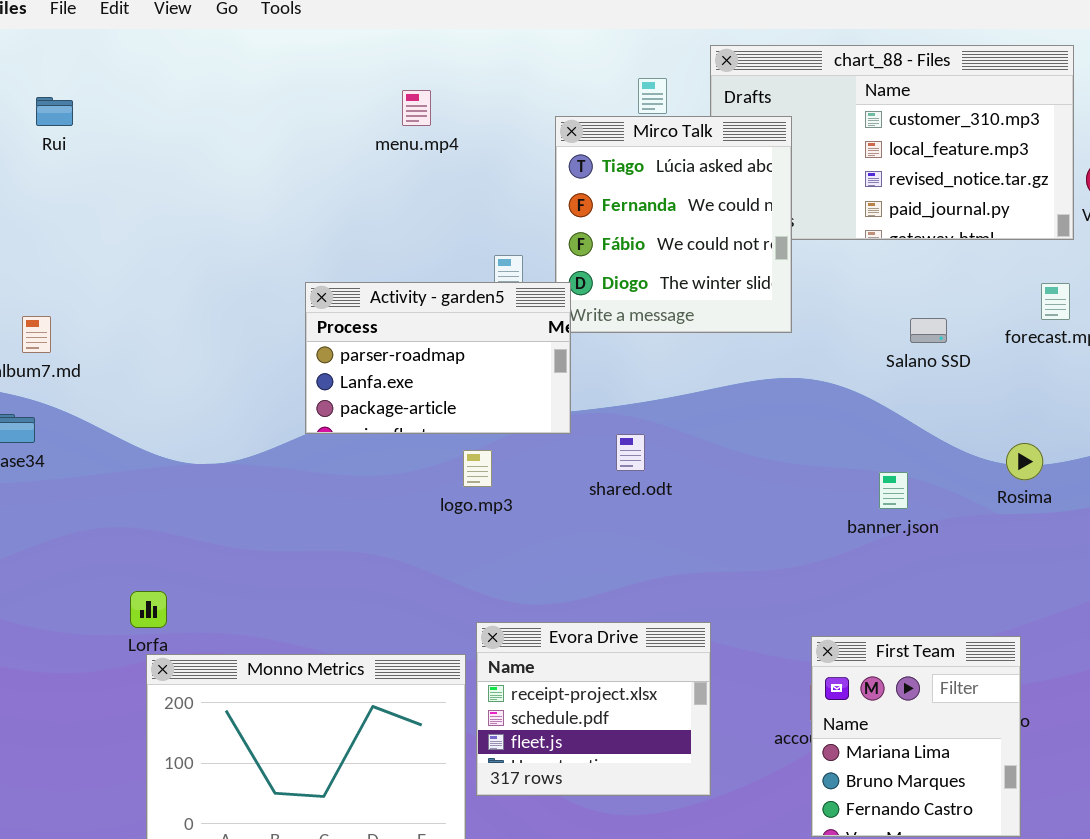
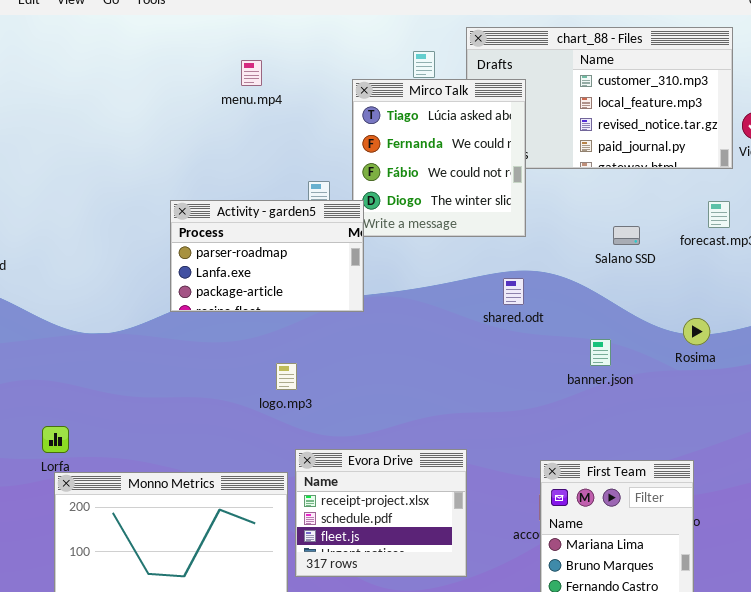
shared.odt: [616,434,645,471] -> [503,278,524,305], moved
logo.mp3: [463,450,492,487] -> [276,363,297,390], moved

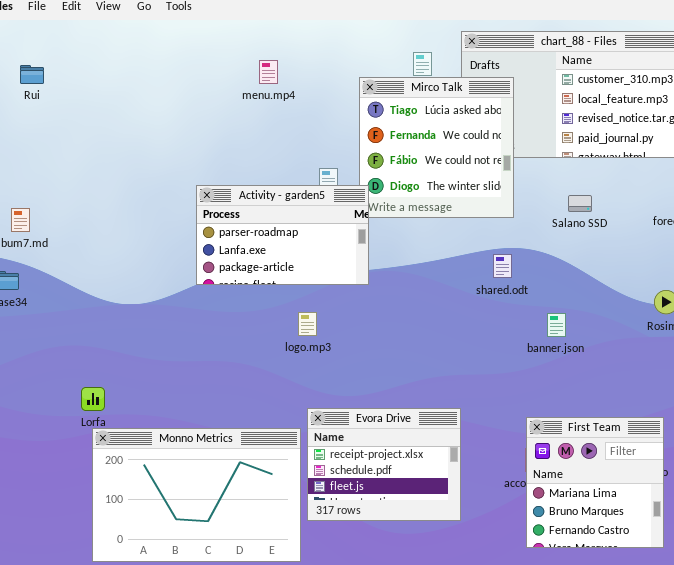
Salano SSD: [613,226,640,245] -> [568,195,592,212], moved
banner.json: [590,339,611,366] -> [547,313,566,337], moved
logo.mp3: [276,363,297,390] -> [298,312,317,336], moved

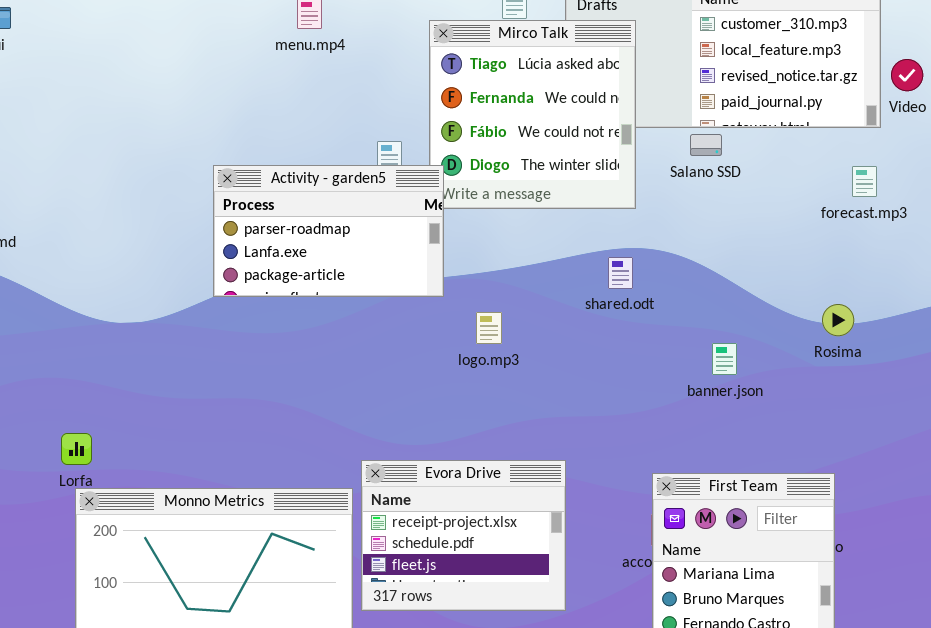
Salano SSD: [568,195,592,212] -> [690,134,722,156], moved
logo.mp3: [298,312,317,336] -> [476,312,502,344], moved
banner.json: [547,313,566,337] -> [712,343,737,375], moved

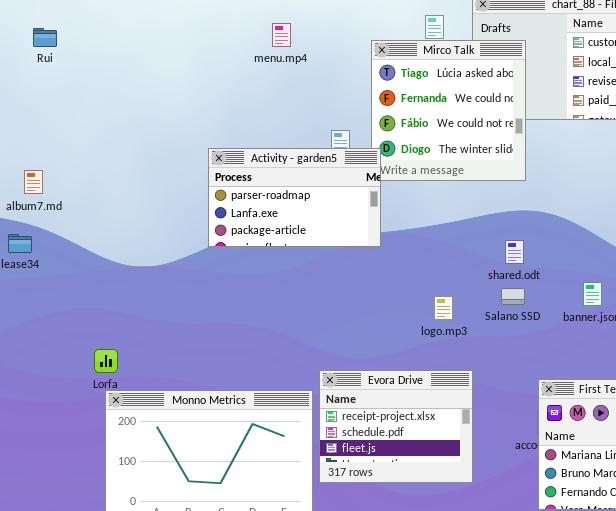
Salano SSD: [690,134,722,156] -> [501,288,525,305], moved
shared.odt: [608,257,633,289] -> [505,240,524,264], moved
logo.mp3: [476,312,502,344] -> [434,296,453,320], moved

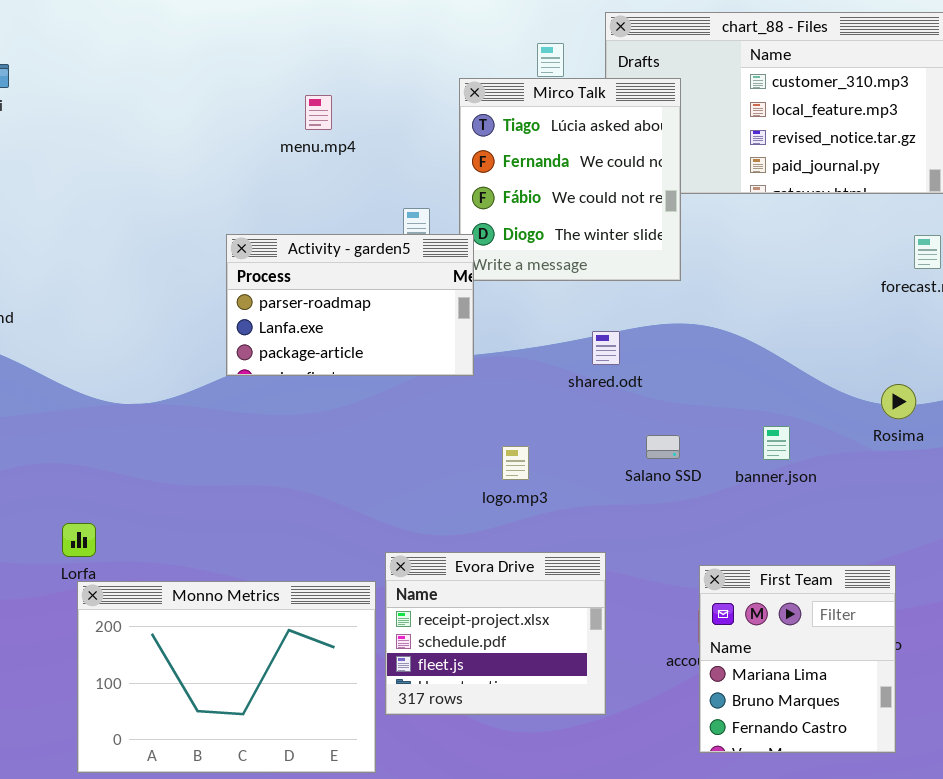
menu.mp4: [272,23,291,47] -> [305,95,332,130], moved
shared.odt: [505,240,524,264] -> [592,331,620,365], moved
logo.mp3: [434,296,453,320] -> [502,446,529,480], moved

